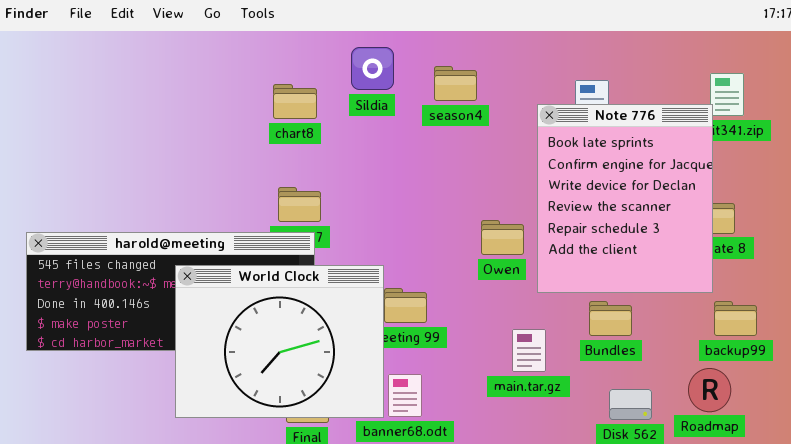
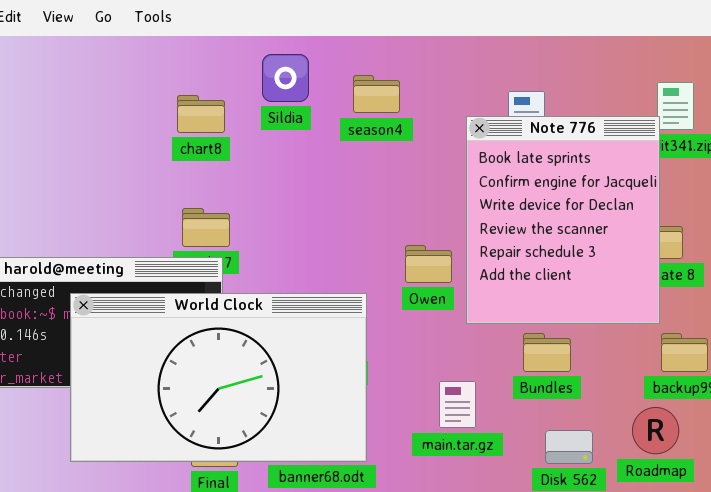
World Clock: [175,265,384,418] -> [70,293,367,462], resized
main.tar.gz: [512,329,546,372] -> [439,381,476,428], moved

